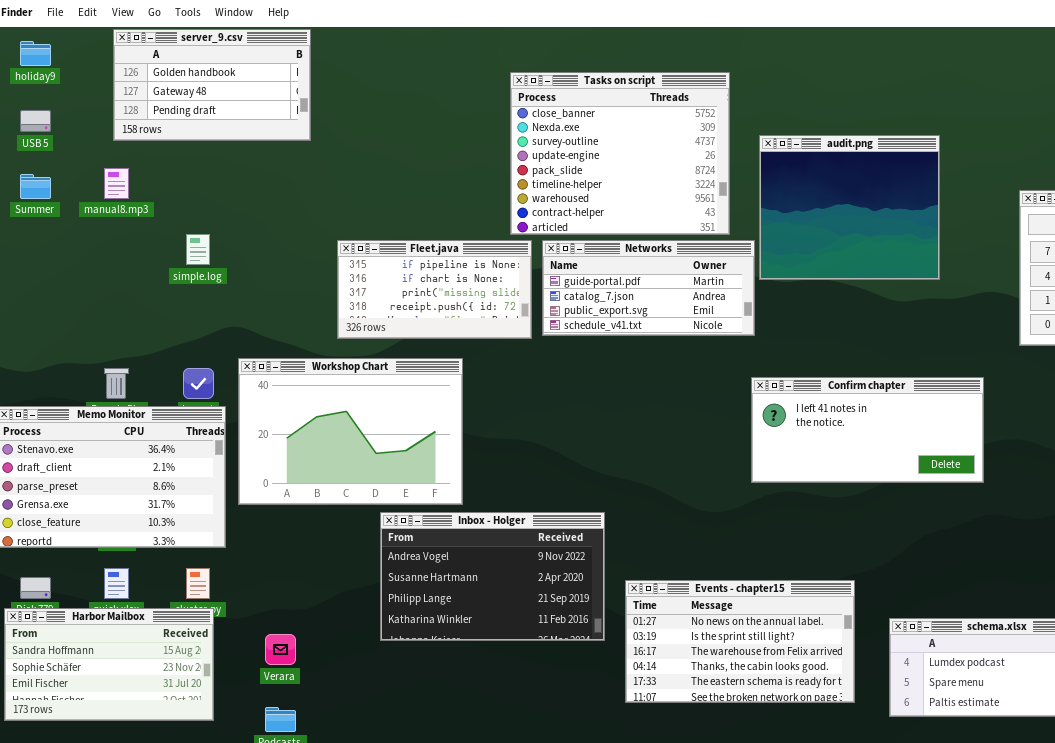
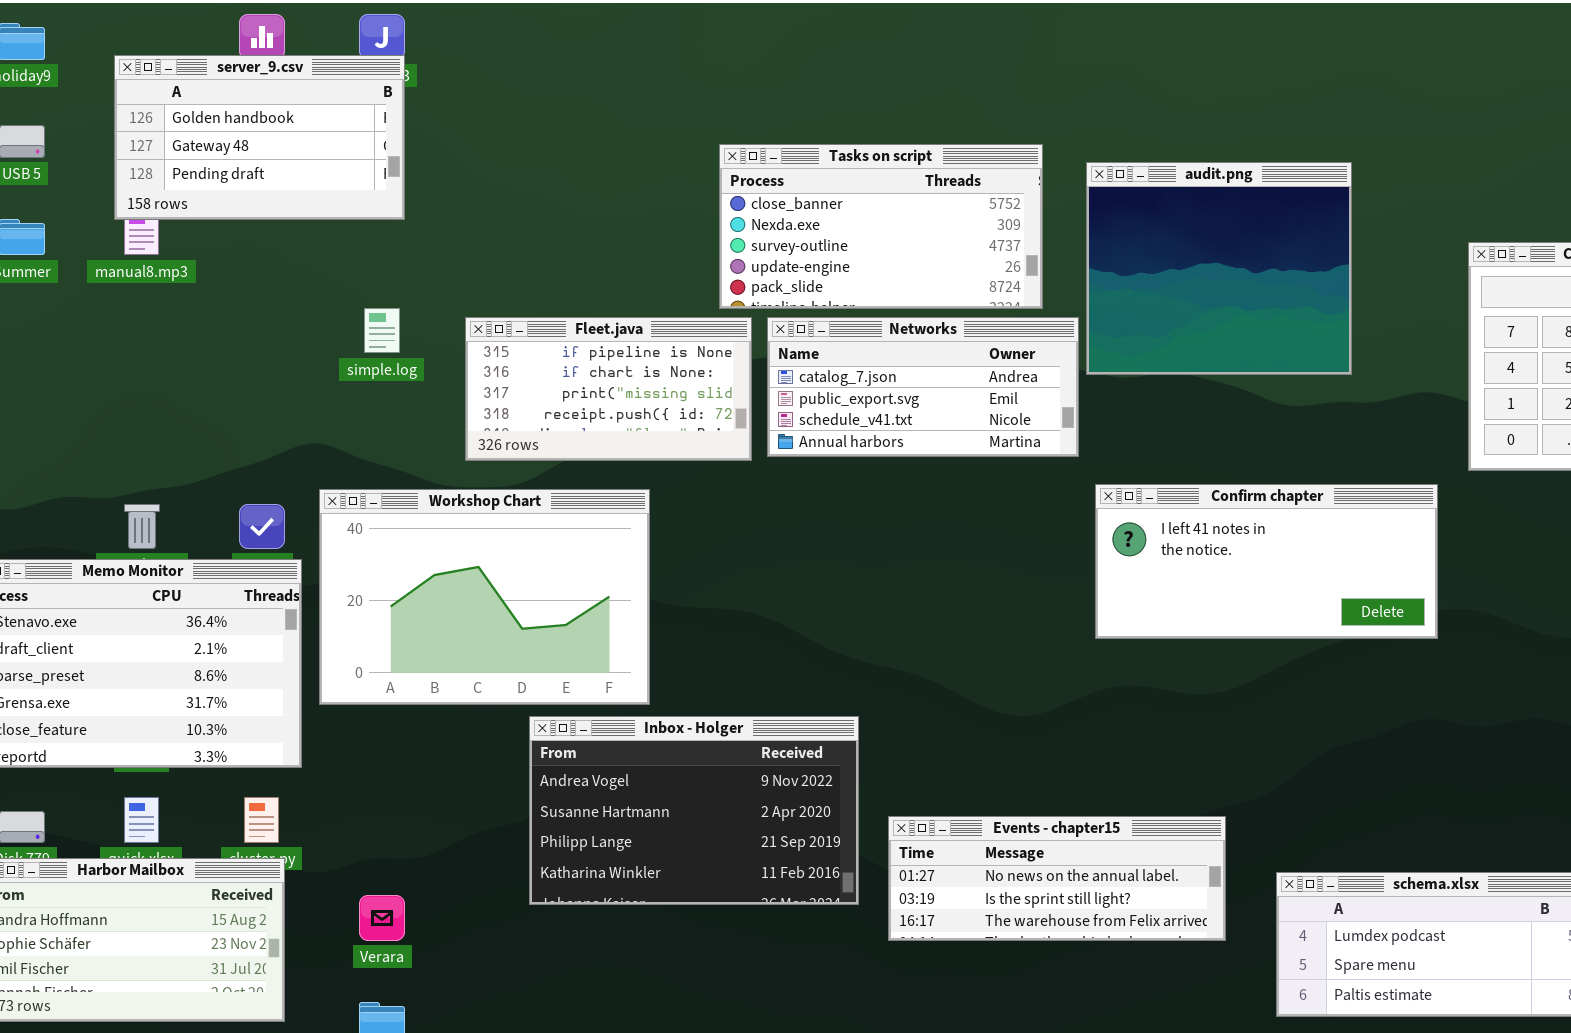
server_9.csv: [113,29,311,141] -> [114,55,405,220], moved
Tasks on script: [510,72,730,235] -> [719,144,1043,309], resized
simple.log: [186,234,210,265] -> [364,308,400,353], moved
Networks: [542,240,755,336] -> [767,317,1079,457], scrolled down 1 row
Confirm chapter: [751,377,984,483] -> [1095,484,1438,639], moved
Events - chapter15: [625,580,855,703] -> [888,816,1226,941], resized

